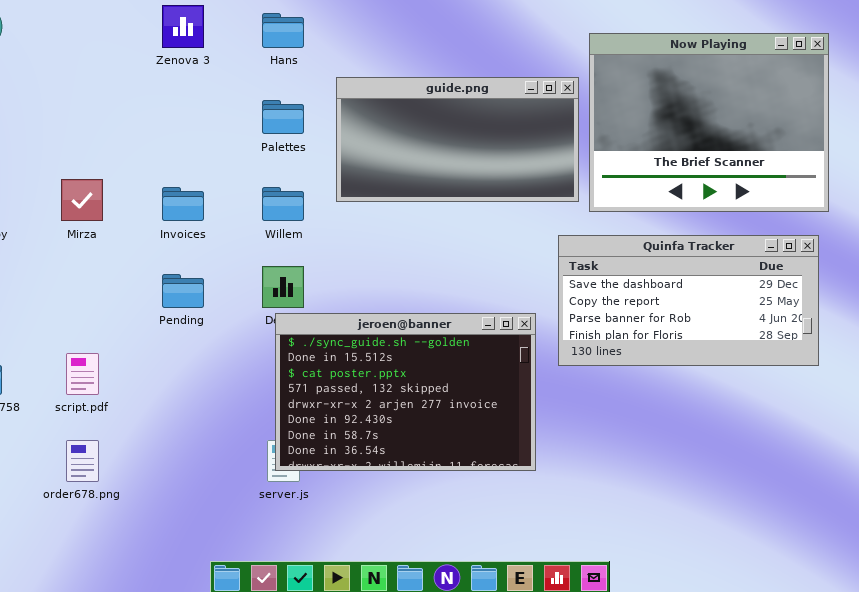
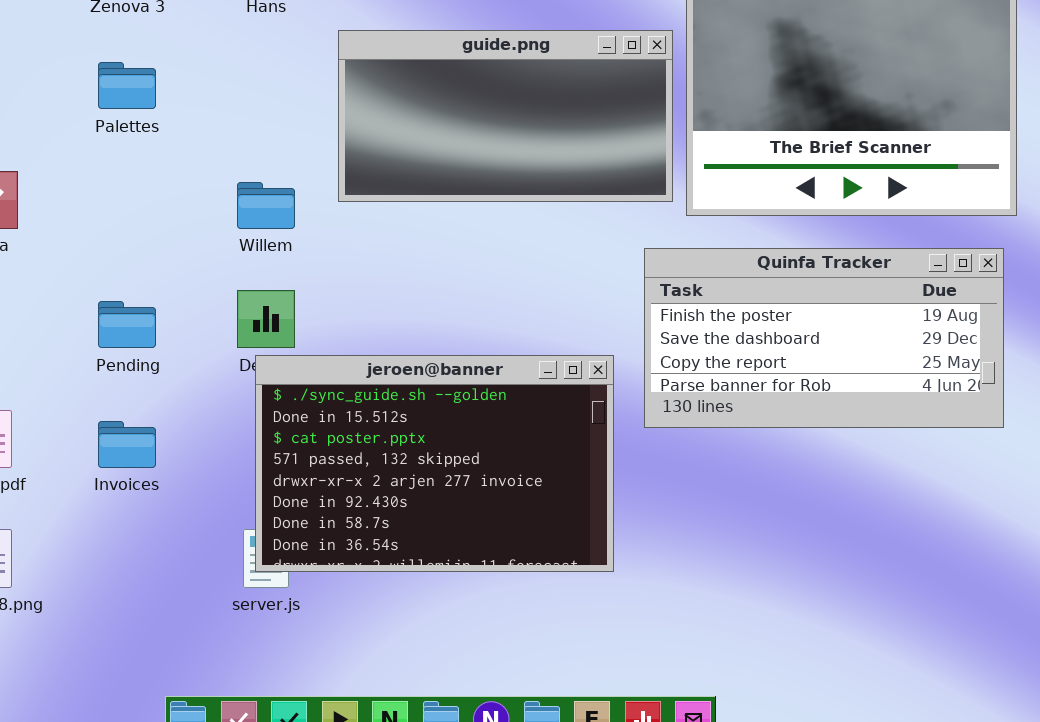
Palettes: [262,100,304,134] -> [98,62,156,109], moved
Invoices: [162,187,204,221] -> [98,421,156,468], moved
Quinfa Tracker: [558,235,819,366] -> [644,248,1004,428], scrolled up 1 row

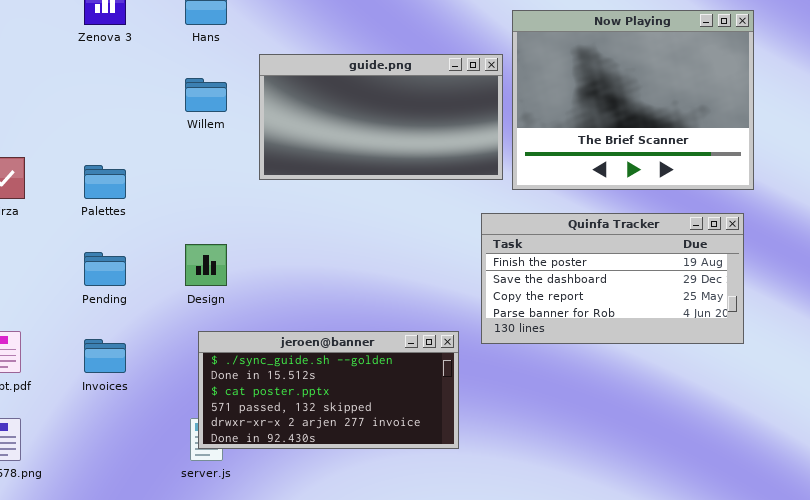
Palettes: [98,62,156,109] -> [84,165,126,199], moved
Willem: [237,182,295,229] -> [185,78,227,112], moved
jeroen@banner: [255,355,614,572] -> [198,331,459,449], resized

